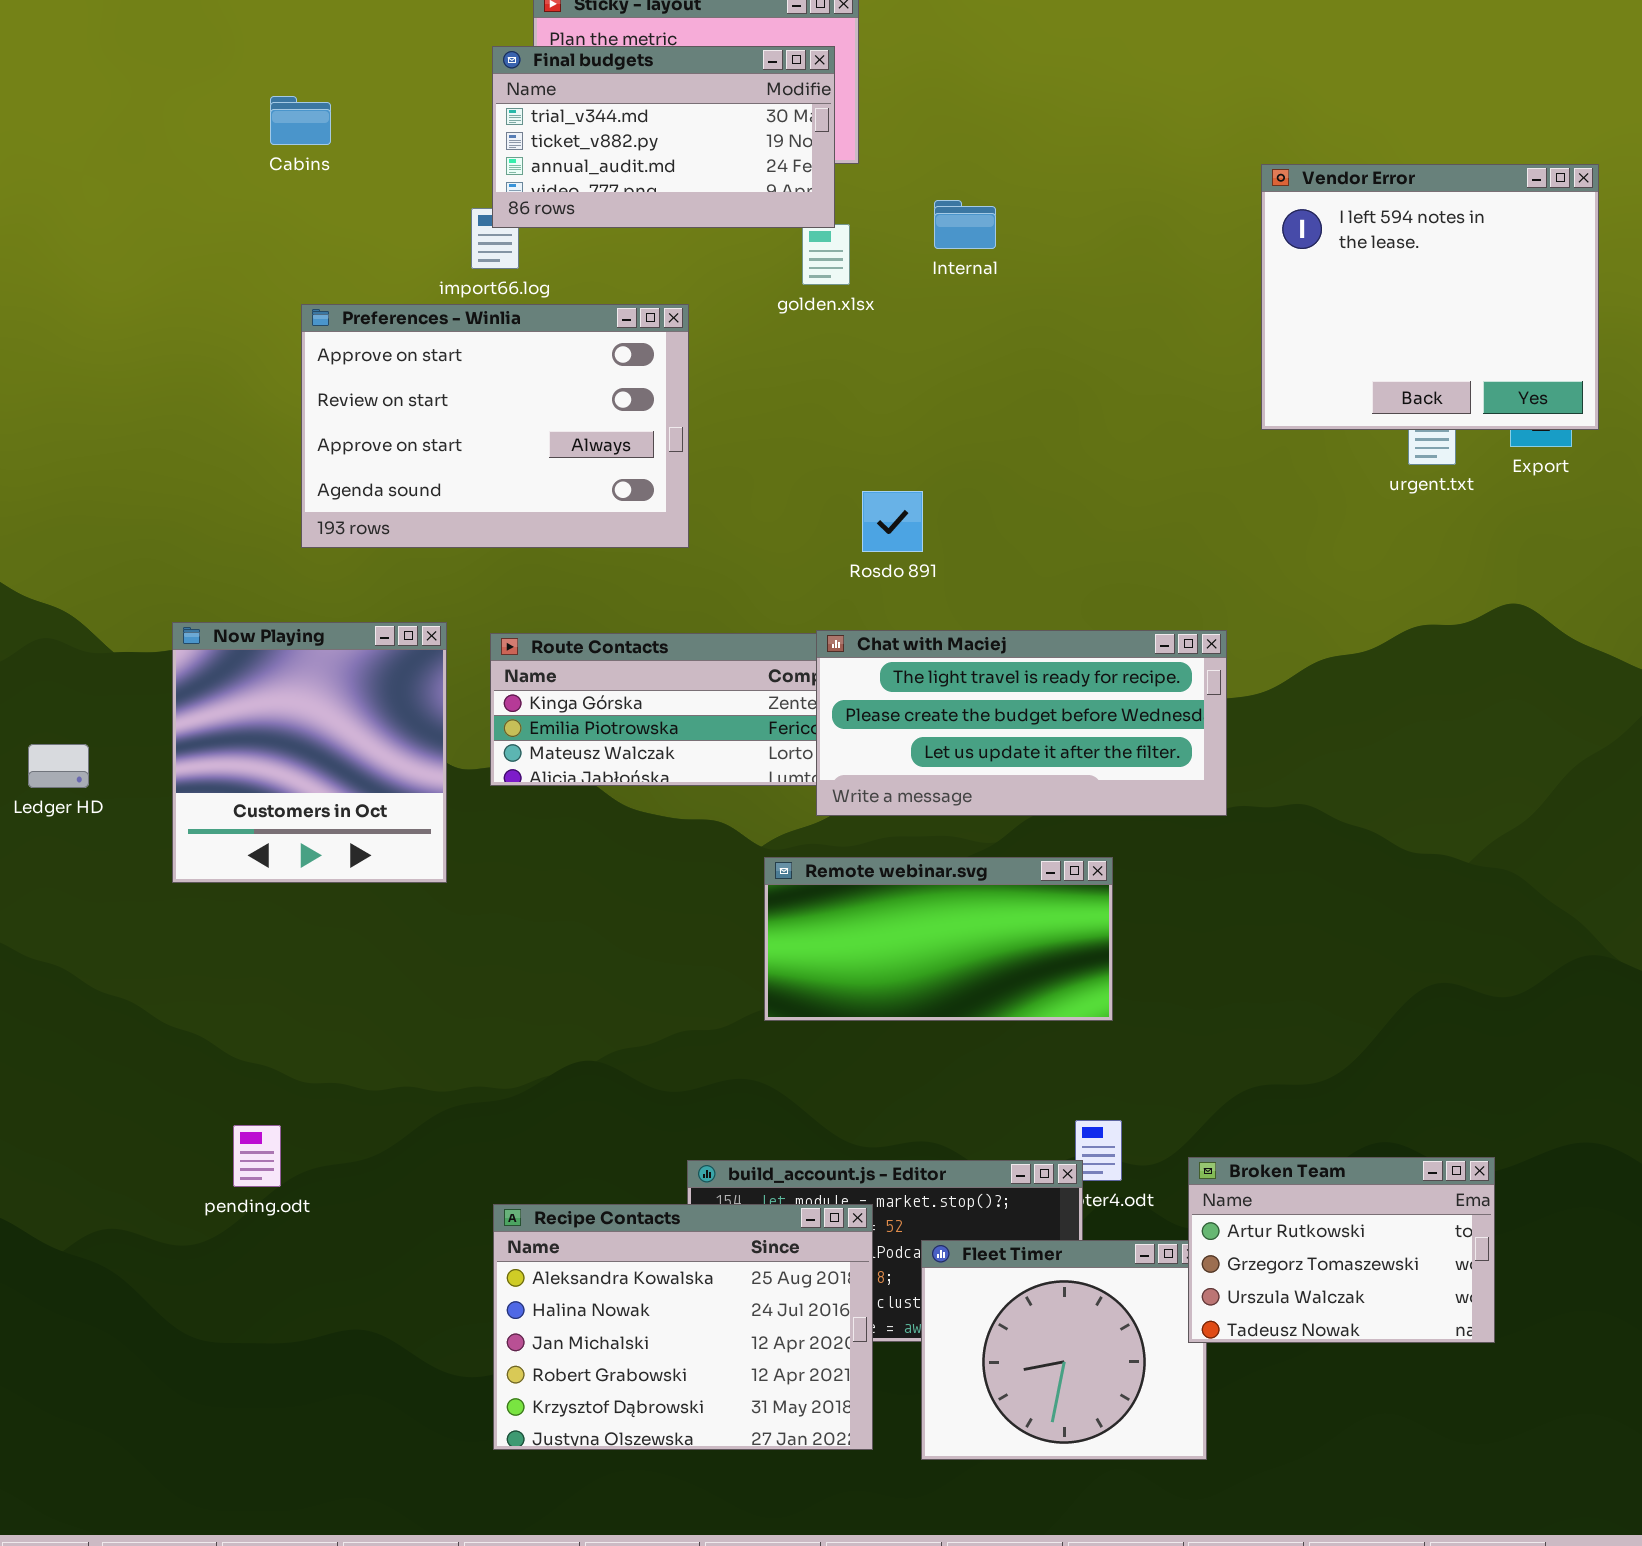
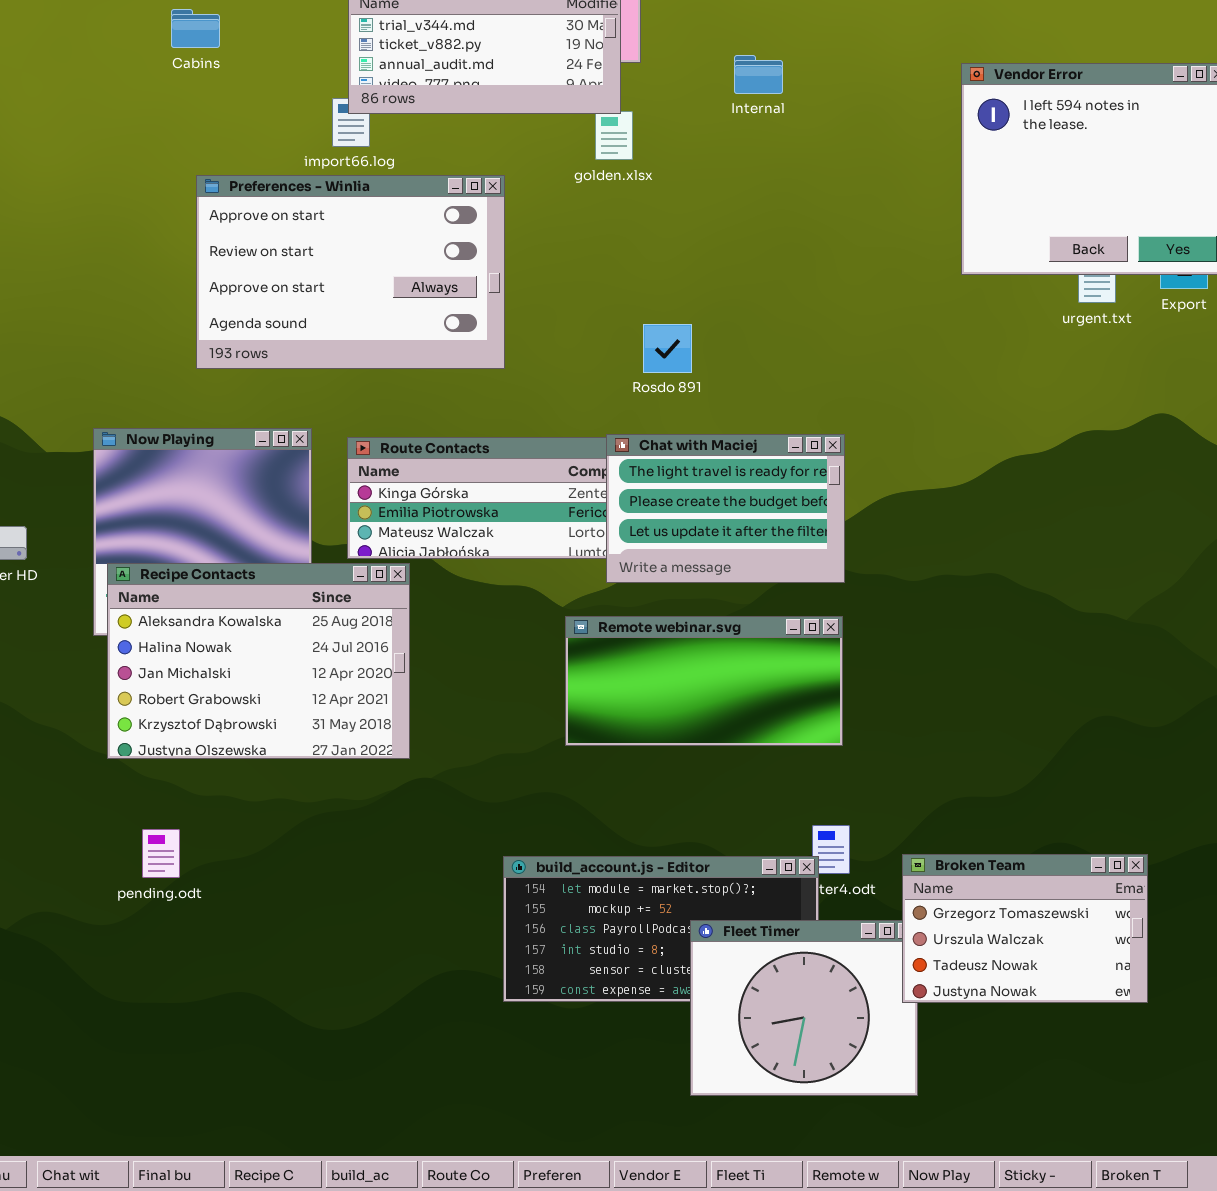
Internal: [934,200,996,249] -> [734,55,783,94], moved
Chat with Maciej: [816,630,1227,816] -> [606,434,845,583], resized
Broken Team: [1188,1157,1495,1343] -> [902,854,1148,1003], scrolled down 1 row
Recipe Contacts: [493,1204,873,1450] -> [107,563,410,759], moved

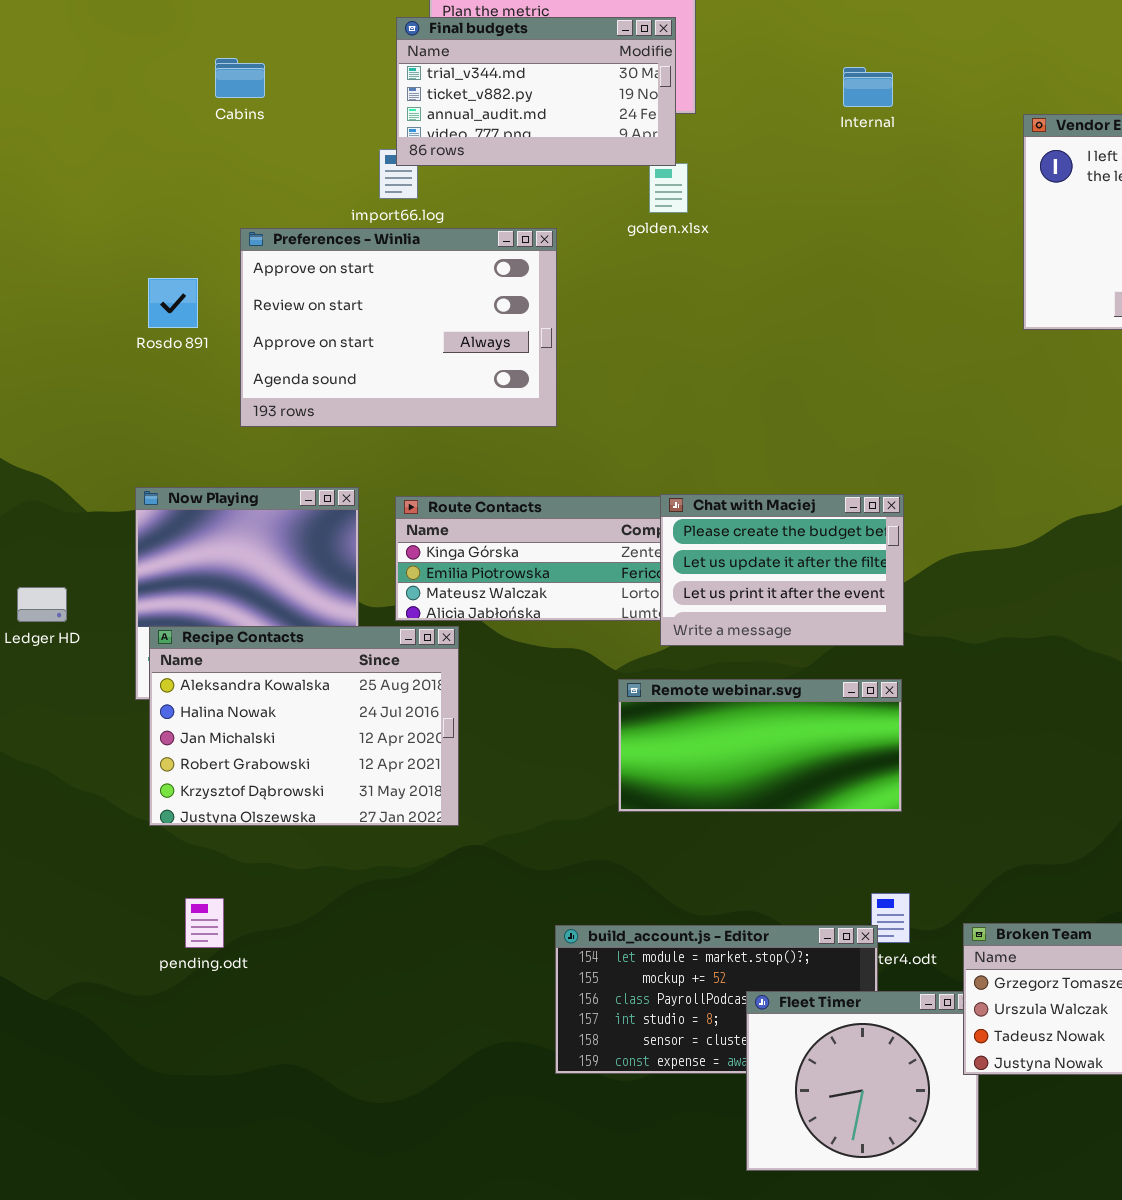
Internal: [734,55,783,94] -> [843,67,893,107], moved
Rosdo 891: [643,324,692,373] -> [148,278,198,328], moved
Chat with Maciej: [606,434,845,583] -> [660,494,904,646], scrolled down 1 row

